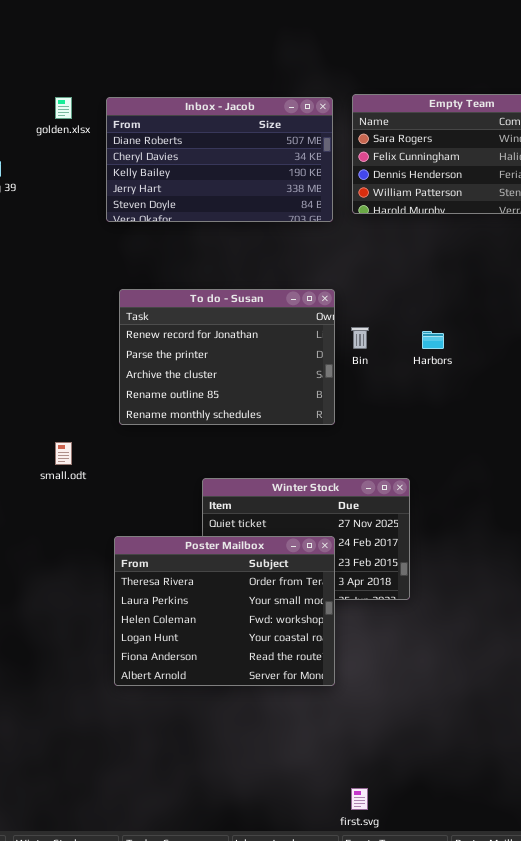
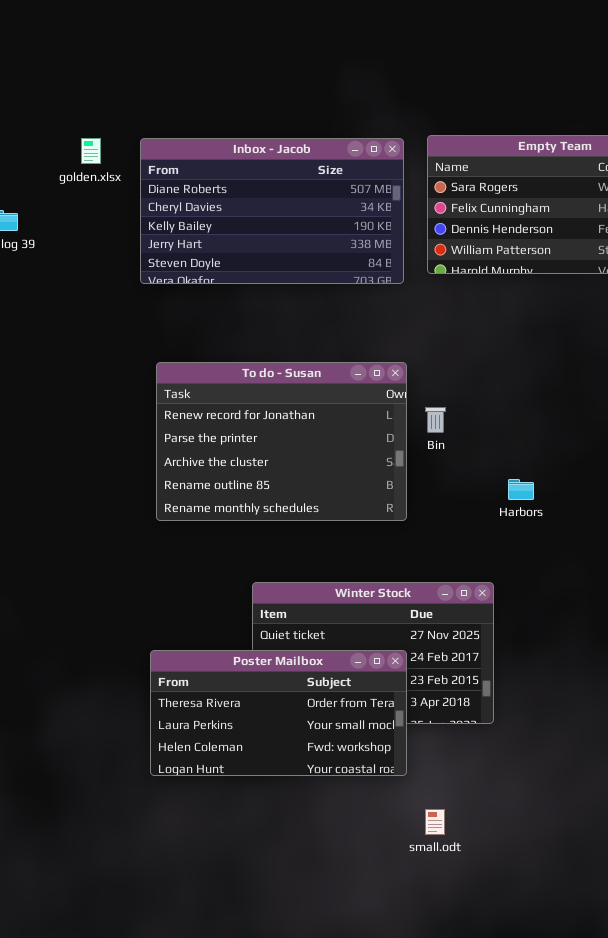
Harbors: [422,331,444,349] -> [508,479,534,500], moved
small.odt: [55,442,72,465] -> [425,809,445,835], moved
Poster Mailbox: [114,536,335,686] -> [150,650,407,776], resized

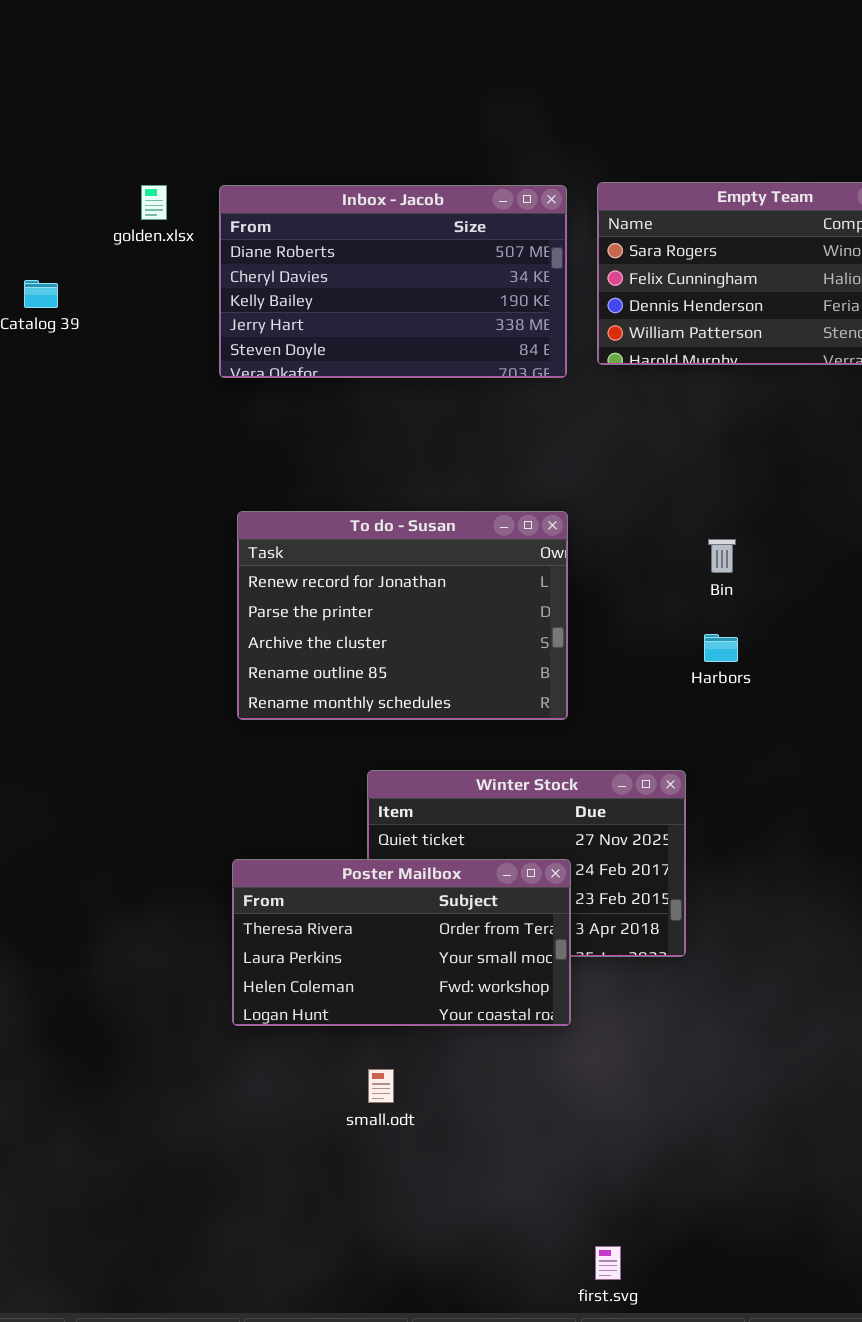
To do - Susan: [156,362,407,521] -> [237,511,568,720], moved
Bin: [425,407,446,433] -> [708,539,736,573], moved
small.odt: [425,809,445,835] -> [368,1069,394,1103], moved

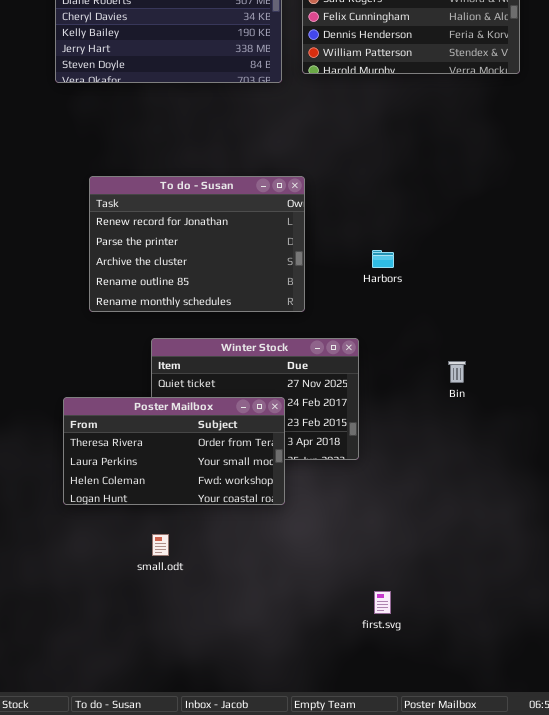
To do - Susan: [237,511,568,720] -> [89,176,305,312], moved
Bin: [708,539,736,573] -> [448,361,466,383], moved
first.svg: [595,1246,621,1280] -> [374,591,391,614], moved

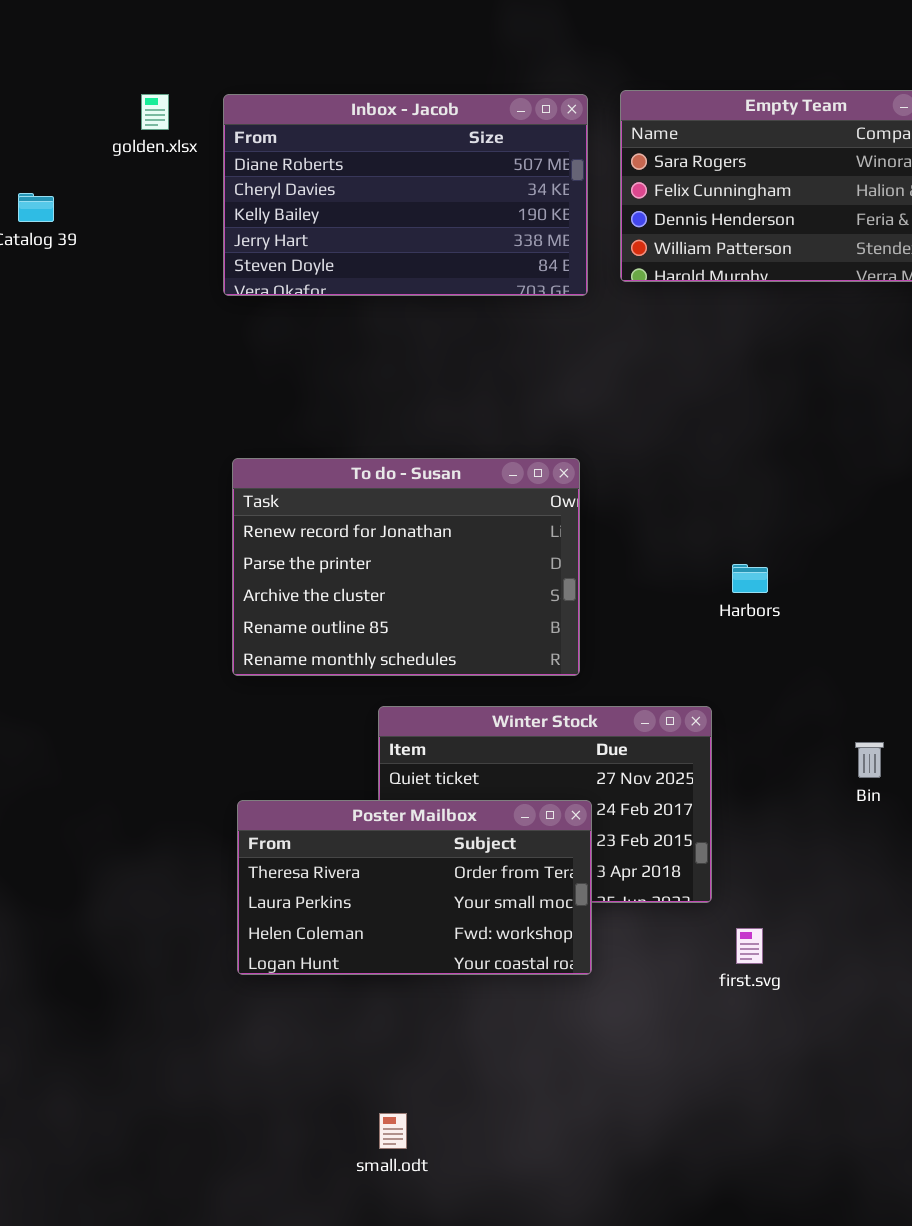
To do - Susan: [89,176,305,312] -> [232,458,580,676], moved
small.odt: [152,534,169,556] -> [379,1113,407,1149], moved
first.svg: [374,591,391,614] -> [736,928,763,964], moved

